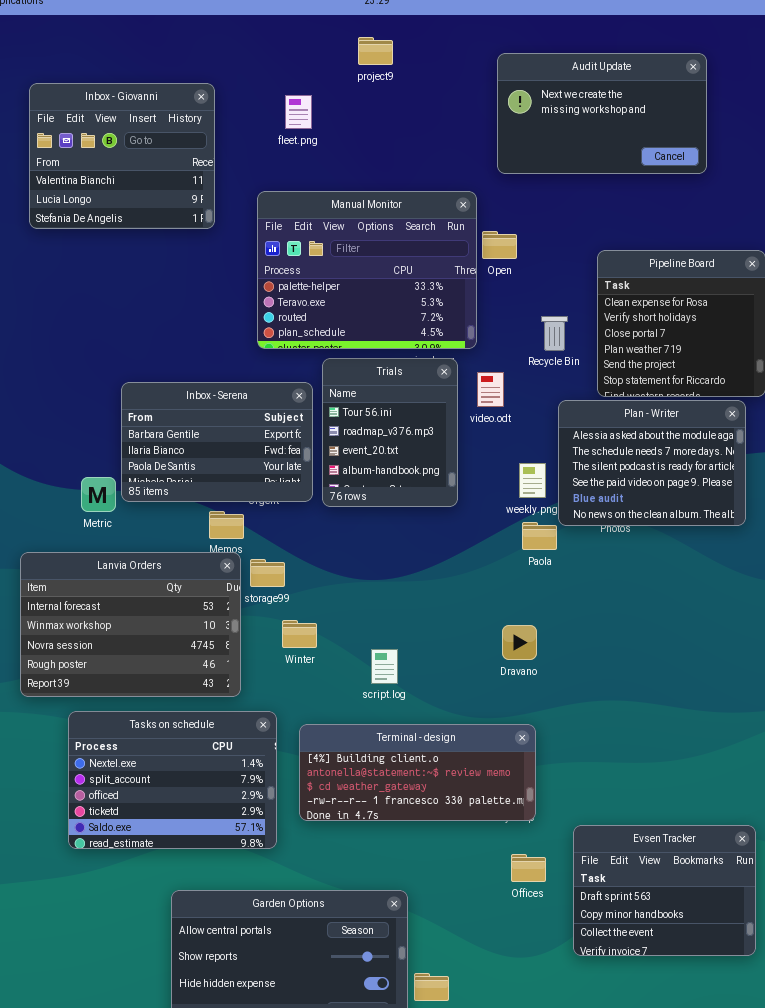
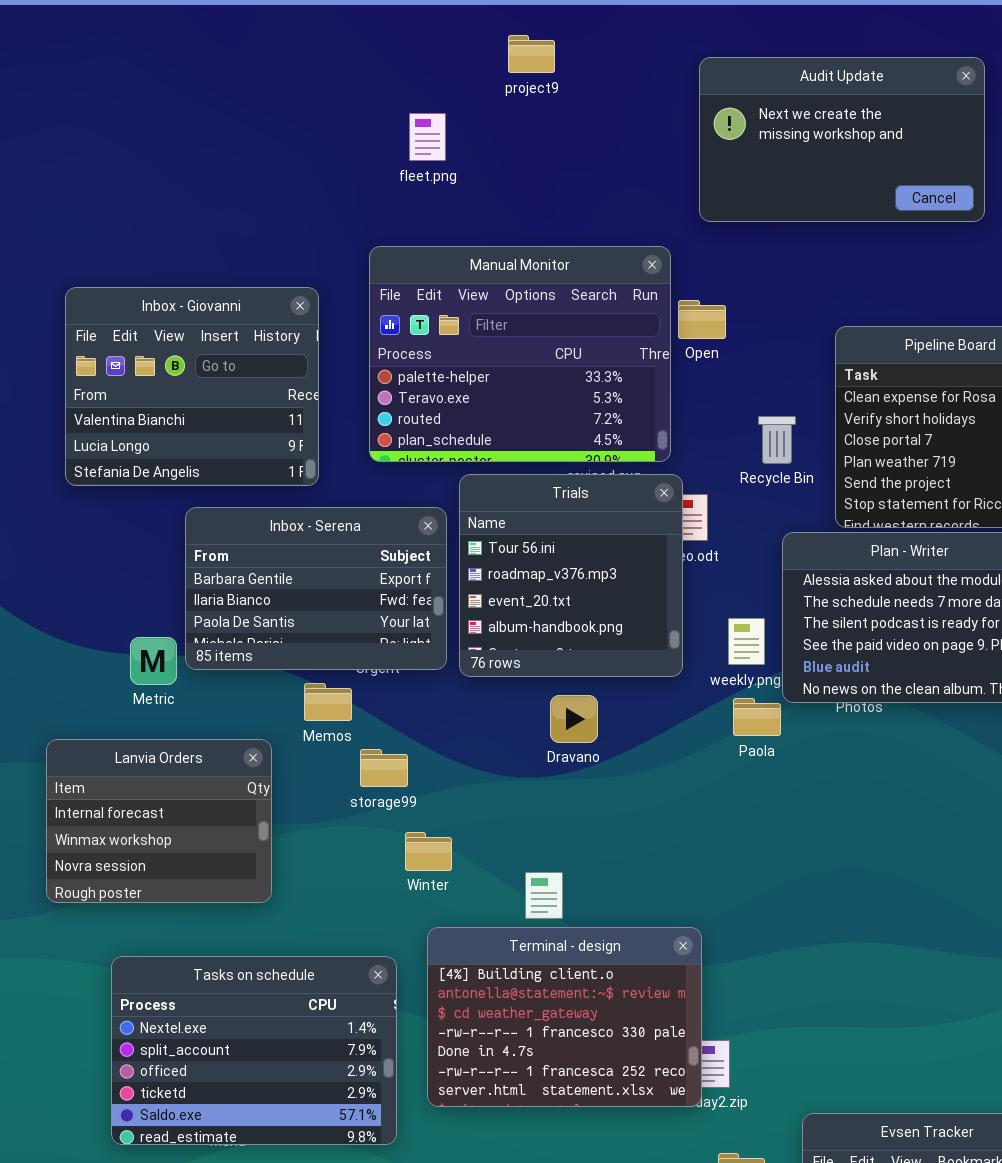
Inbox - Giovanni: [29,83,215,229] -> [65,287,319,486], moved
Trials: [322,358,458,507] -> [459,474,683,677], resized
Lanvia Orders: [20,552,241,697] -> [46,739,272,903], resized
Dravano: [502,625,537,660] -> [550,695,598,743], moved
Terminal - design: [299,724,536,821] -> [427,927,702,1107], resized

